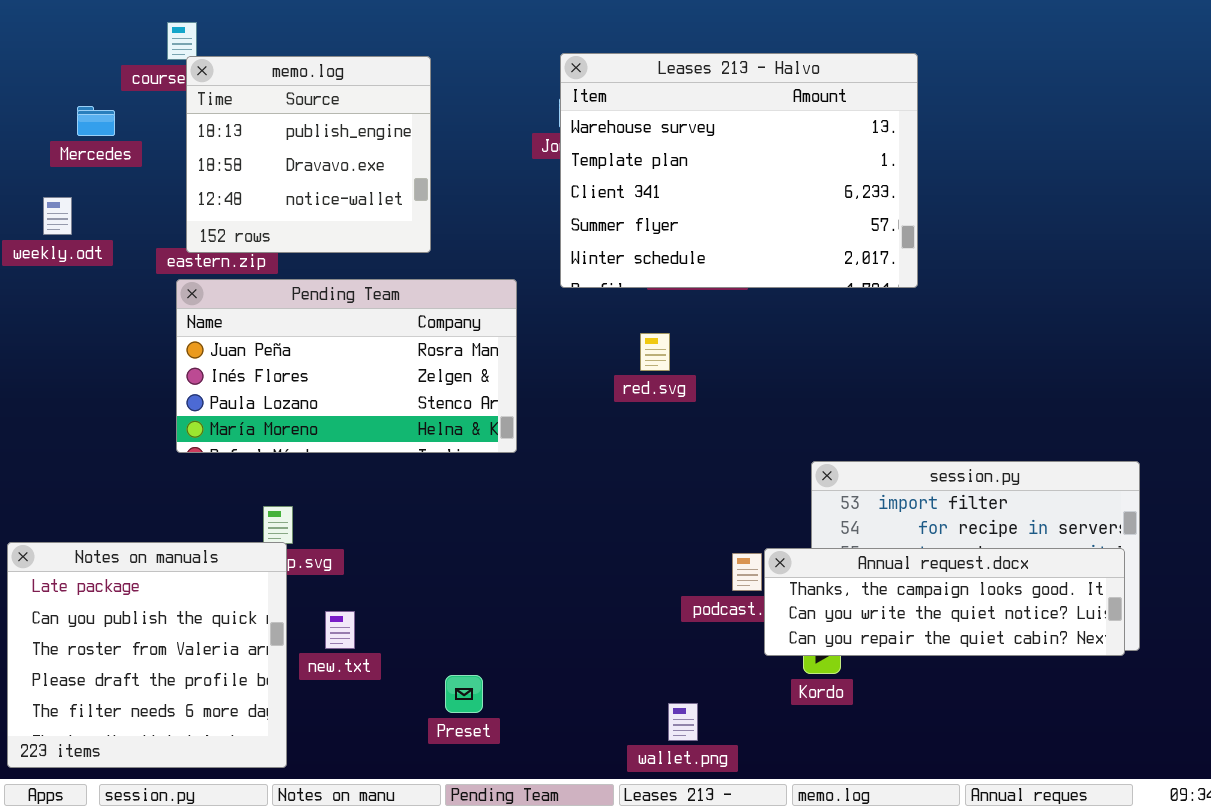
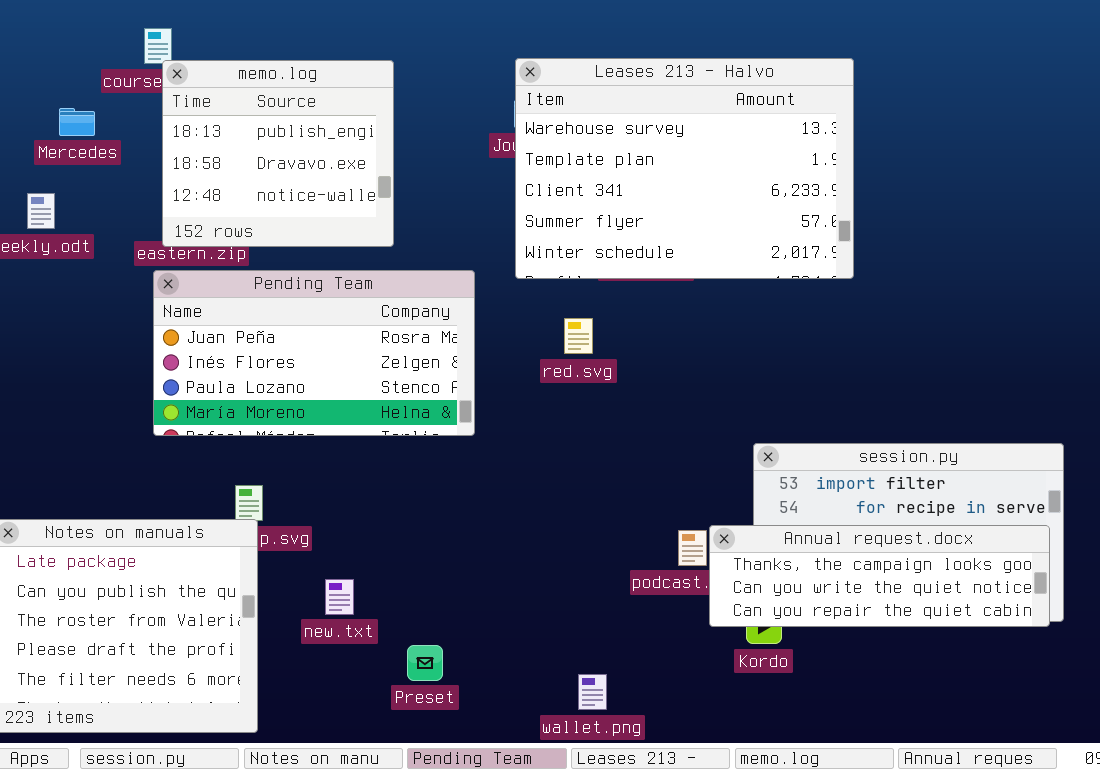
red.svg: [640,333,670,371] -> [564,318,593,354], moved
new.txt: [325,611,355,649] -> [325,579,354,615], moved
wallet.png: [668,703,698,741] -> [578,674,607,710], moved

